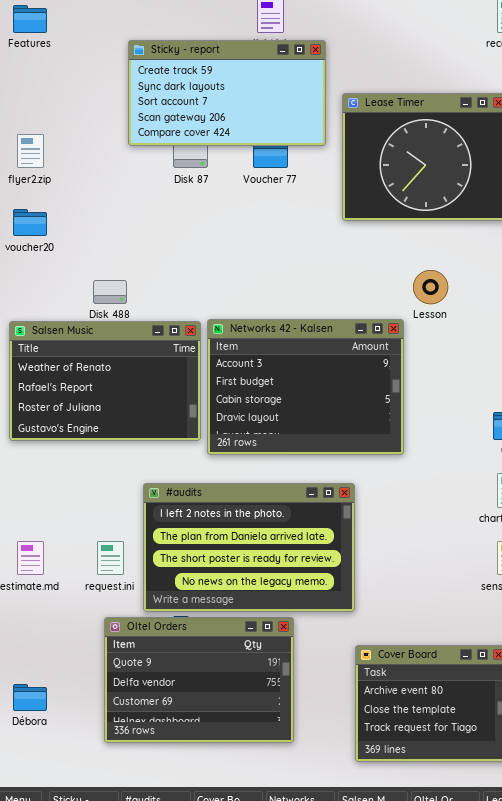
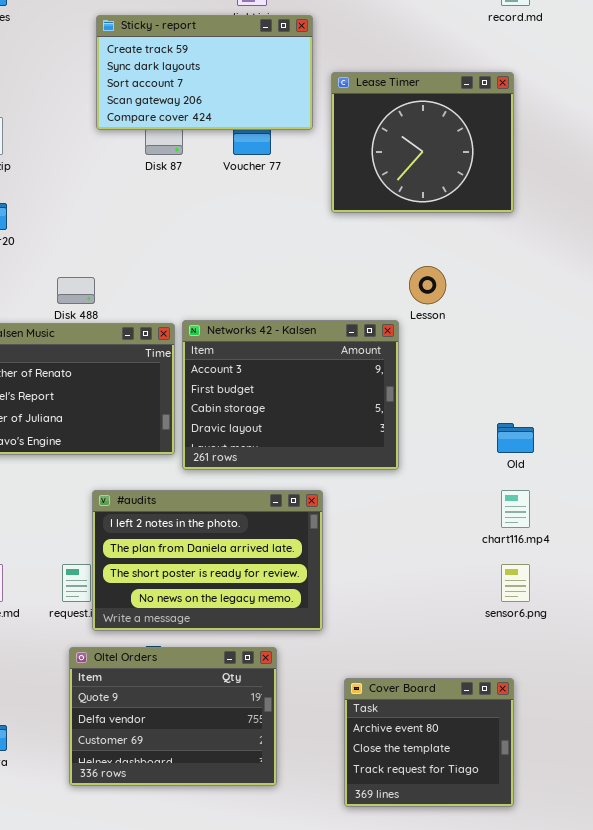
#audits: [143,483,355,612] -> [92,490,323,631], moved

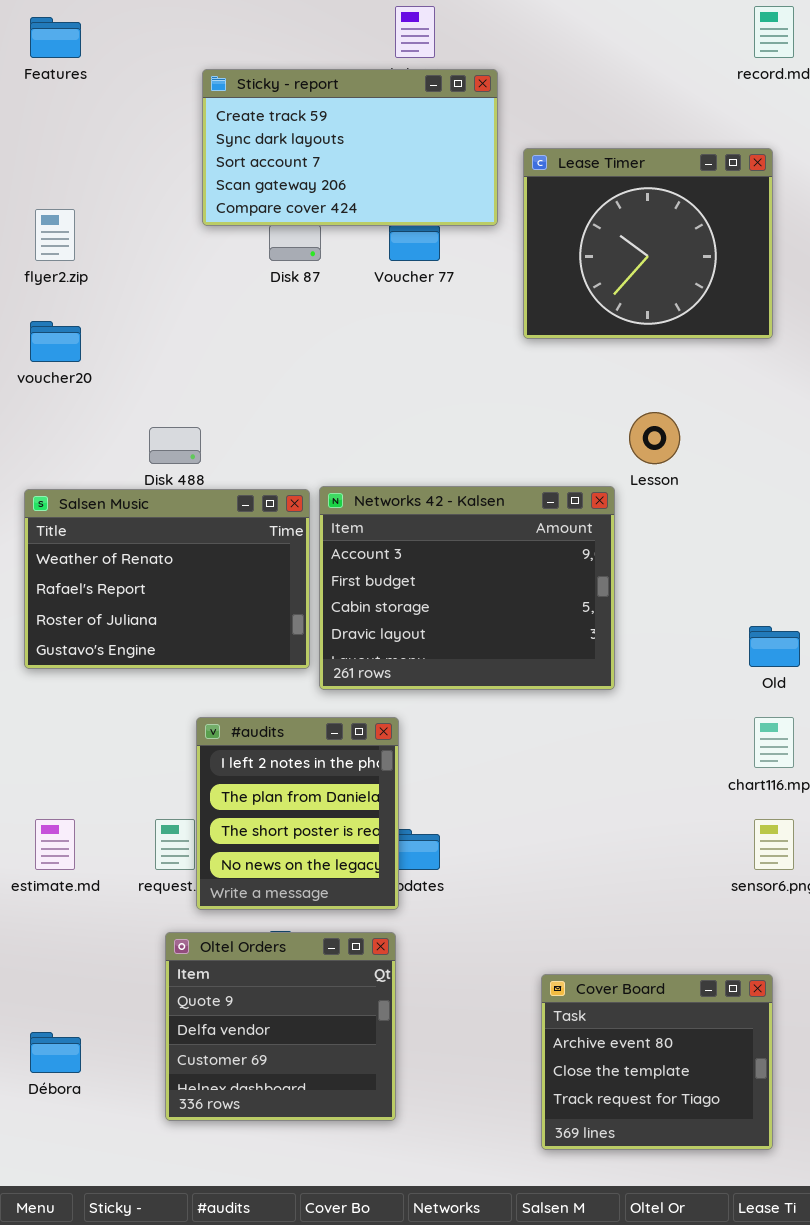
#audits: [92,490,323,631] -> [196,717,399,910], resized
Oltel Orders: [69,647,277,786] -> [165,932,396,1121], resized

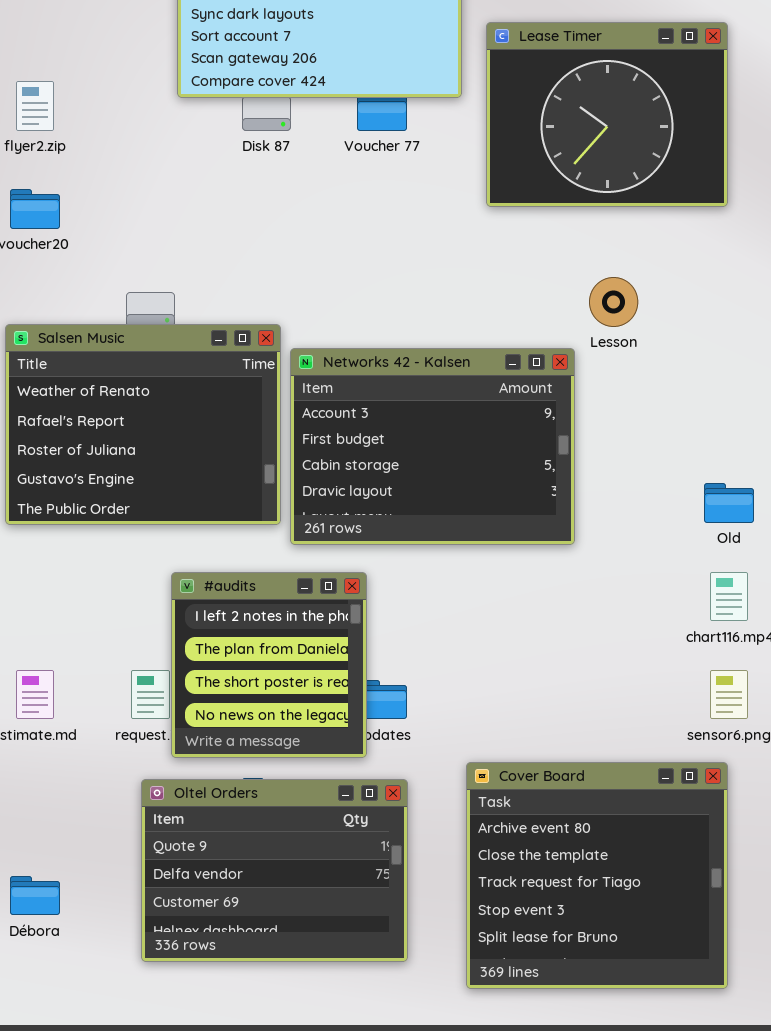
Salsen Music: [24,489,310,669] -> [5,324,281,525], resized
Oltel Orders: [165,932,396,1121] -> [141,779,408,962], resized
Cover Board: [541,974,773,1150] -> [466,762,728,989], resized

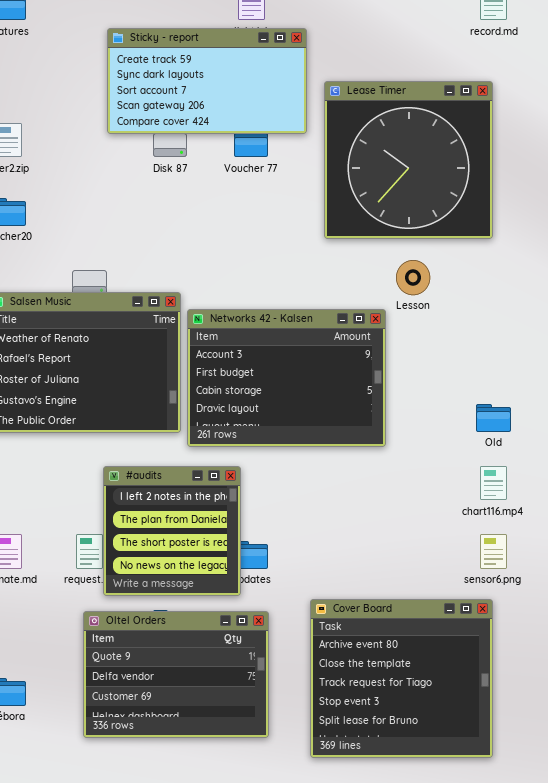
Lease Timer: [486,22,728,207] -> [324,81,493,239], resized

